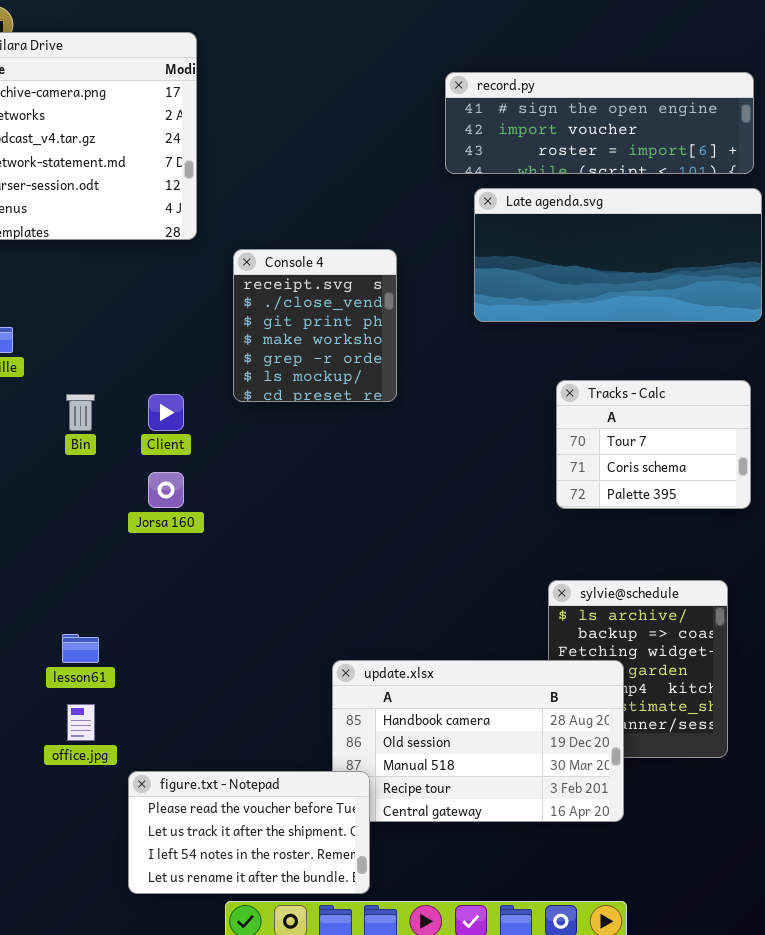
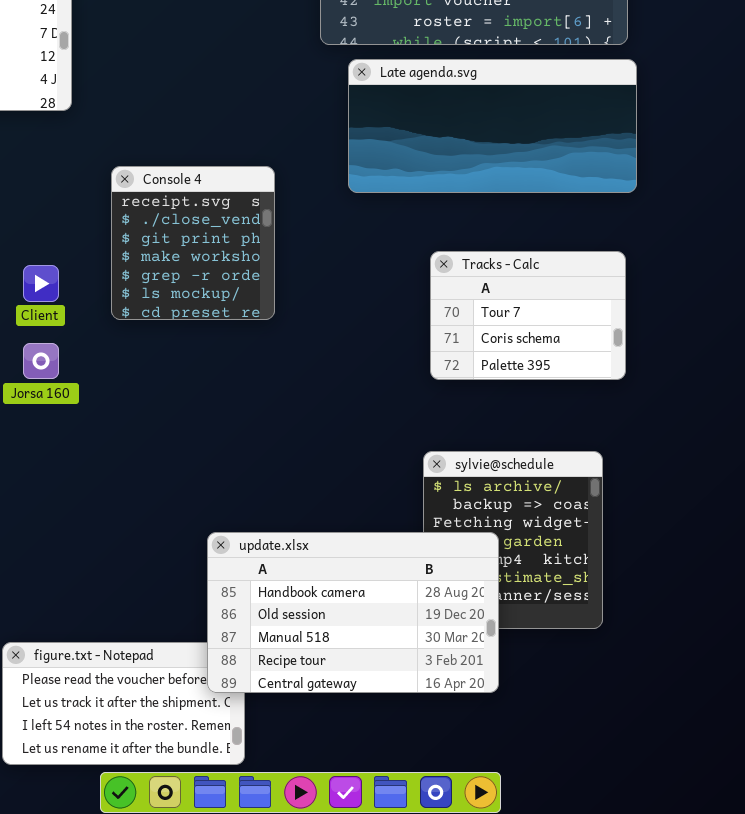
Console 4: [233,249,397,402] -> [111,166,275,320], moved
update.xlsx: [332,660,624,822] -> [207,532,499,693], raised

